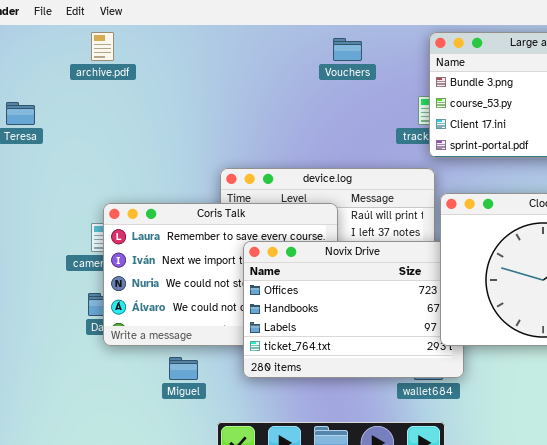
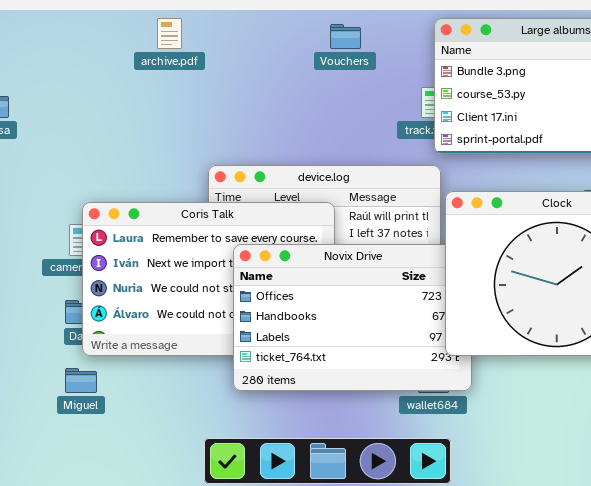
archive.pdf: [91,32,114,61] -> [157,18,182,49], moved
Miguel: [169,357,198,380] -> [65,368,97,393], moved

